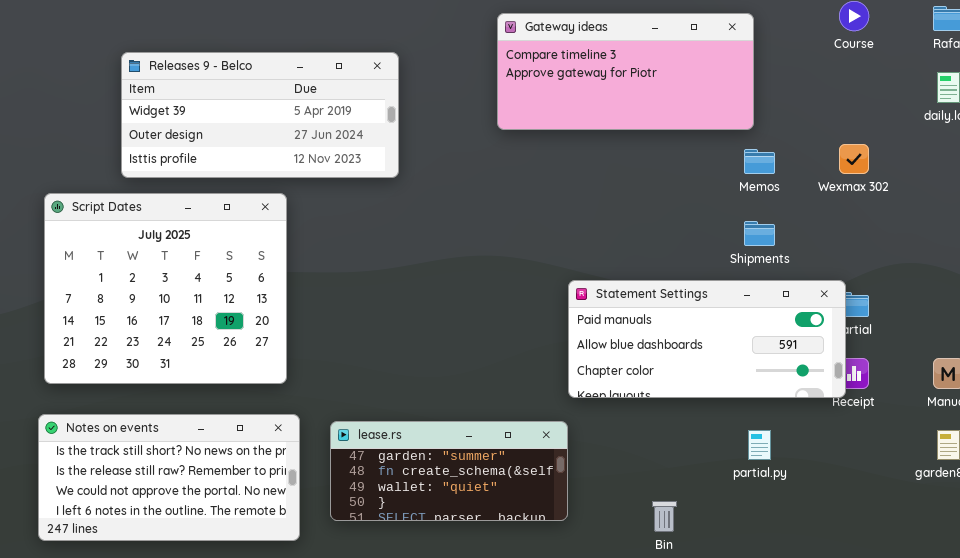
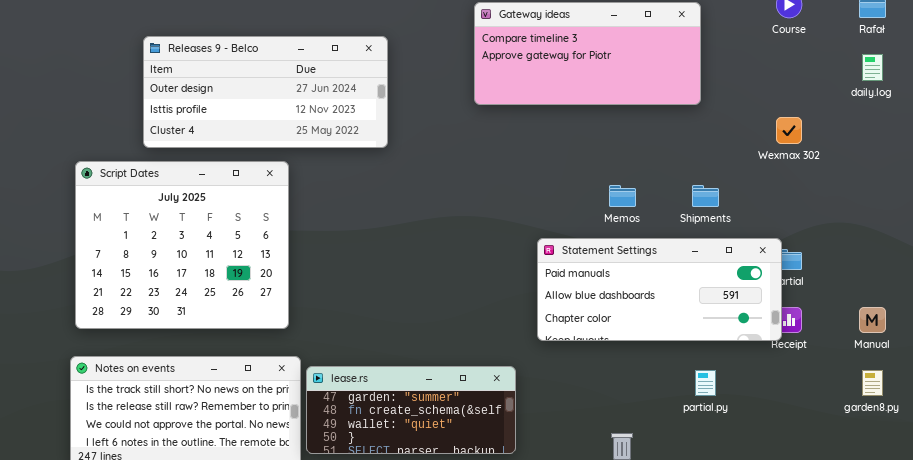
Releases 9 - Belco: [121,52,399,178] -> [143,36,388,148], scrolled down 1 row
Memos: [744,149,775,174] -> [609,185,636,207], moved
lease.rs: [330,421,568,521] -> [306,366,516,454], moved

